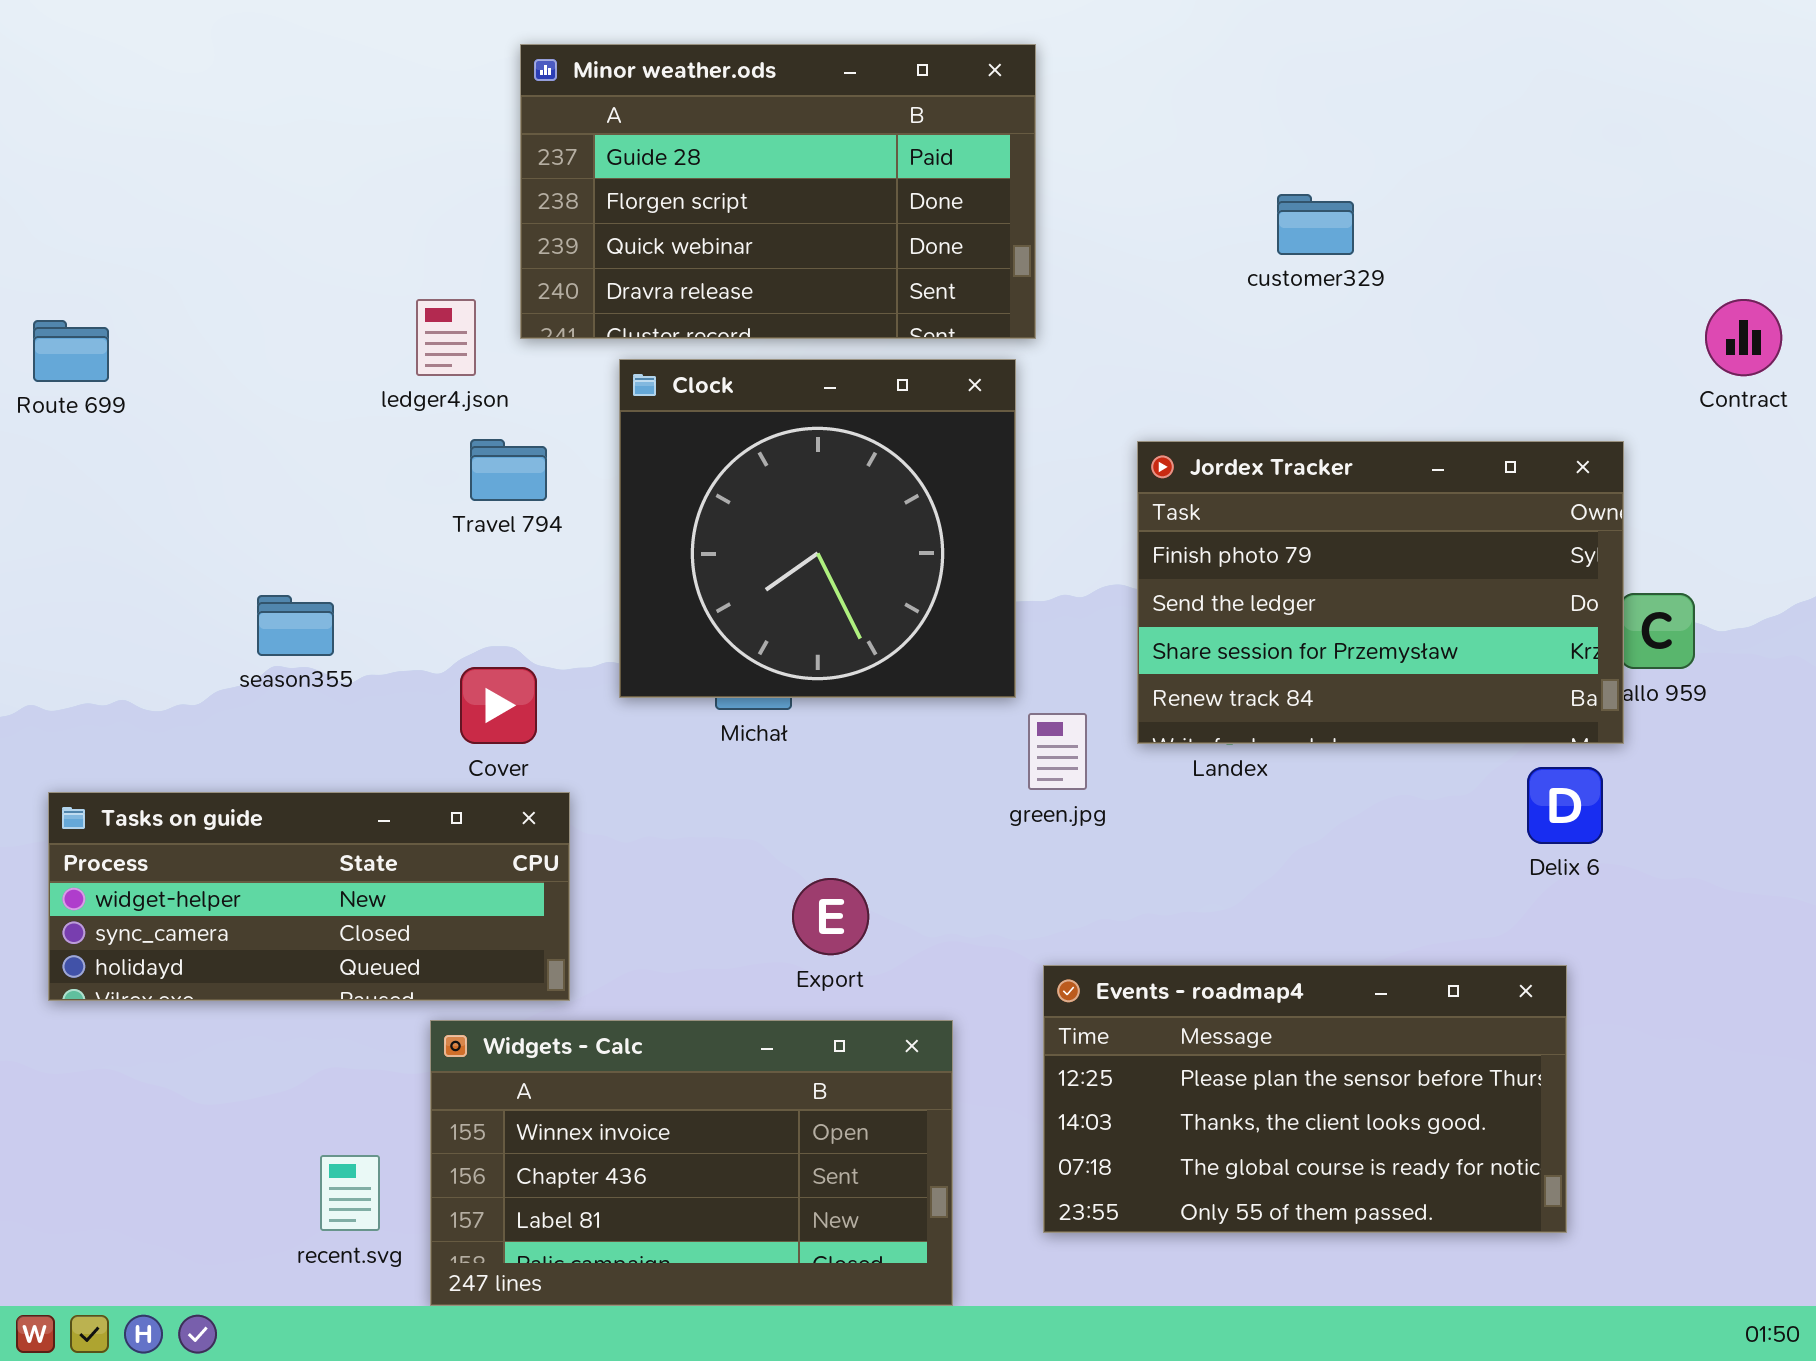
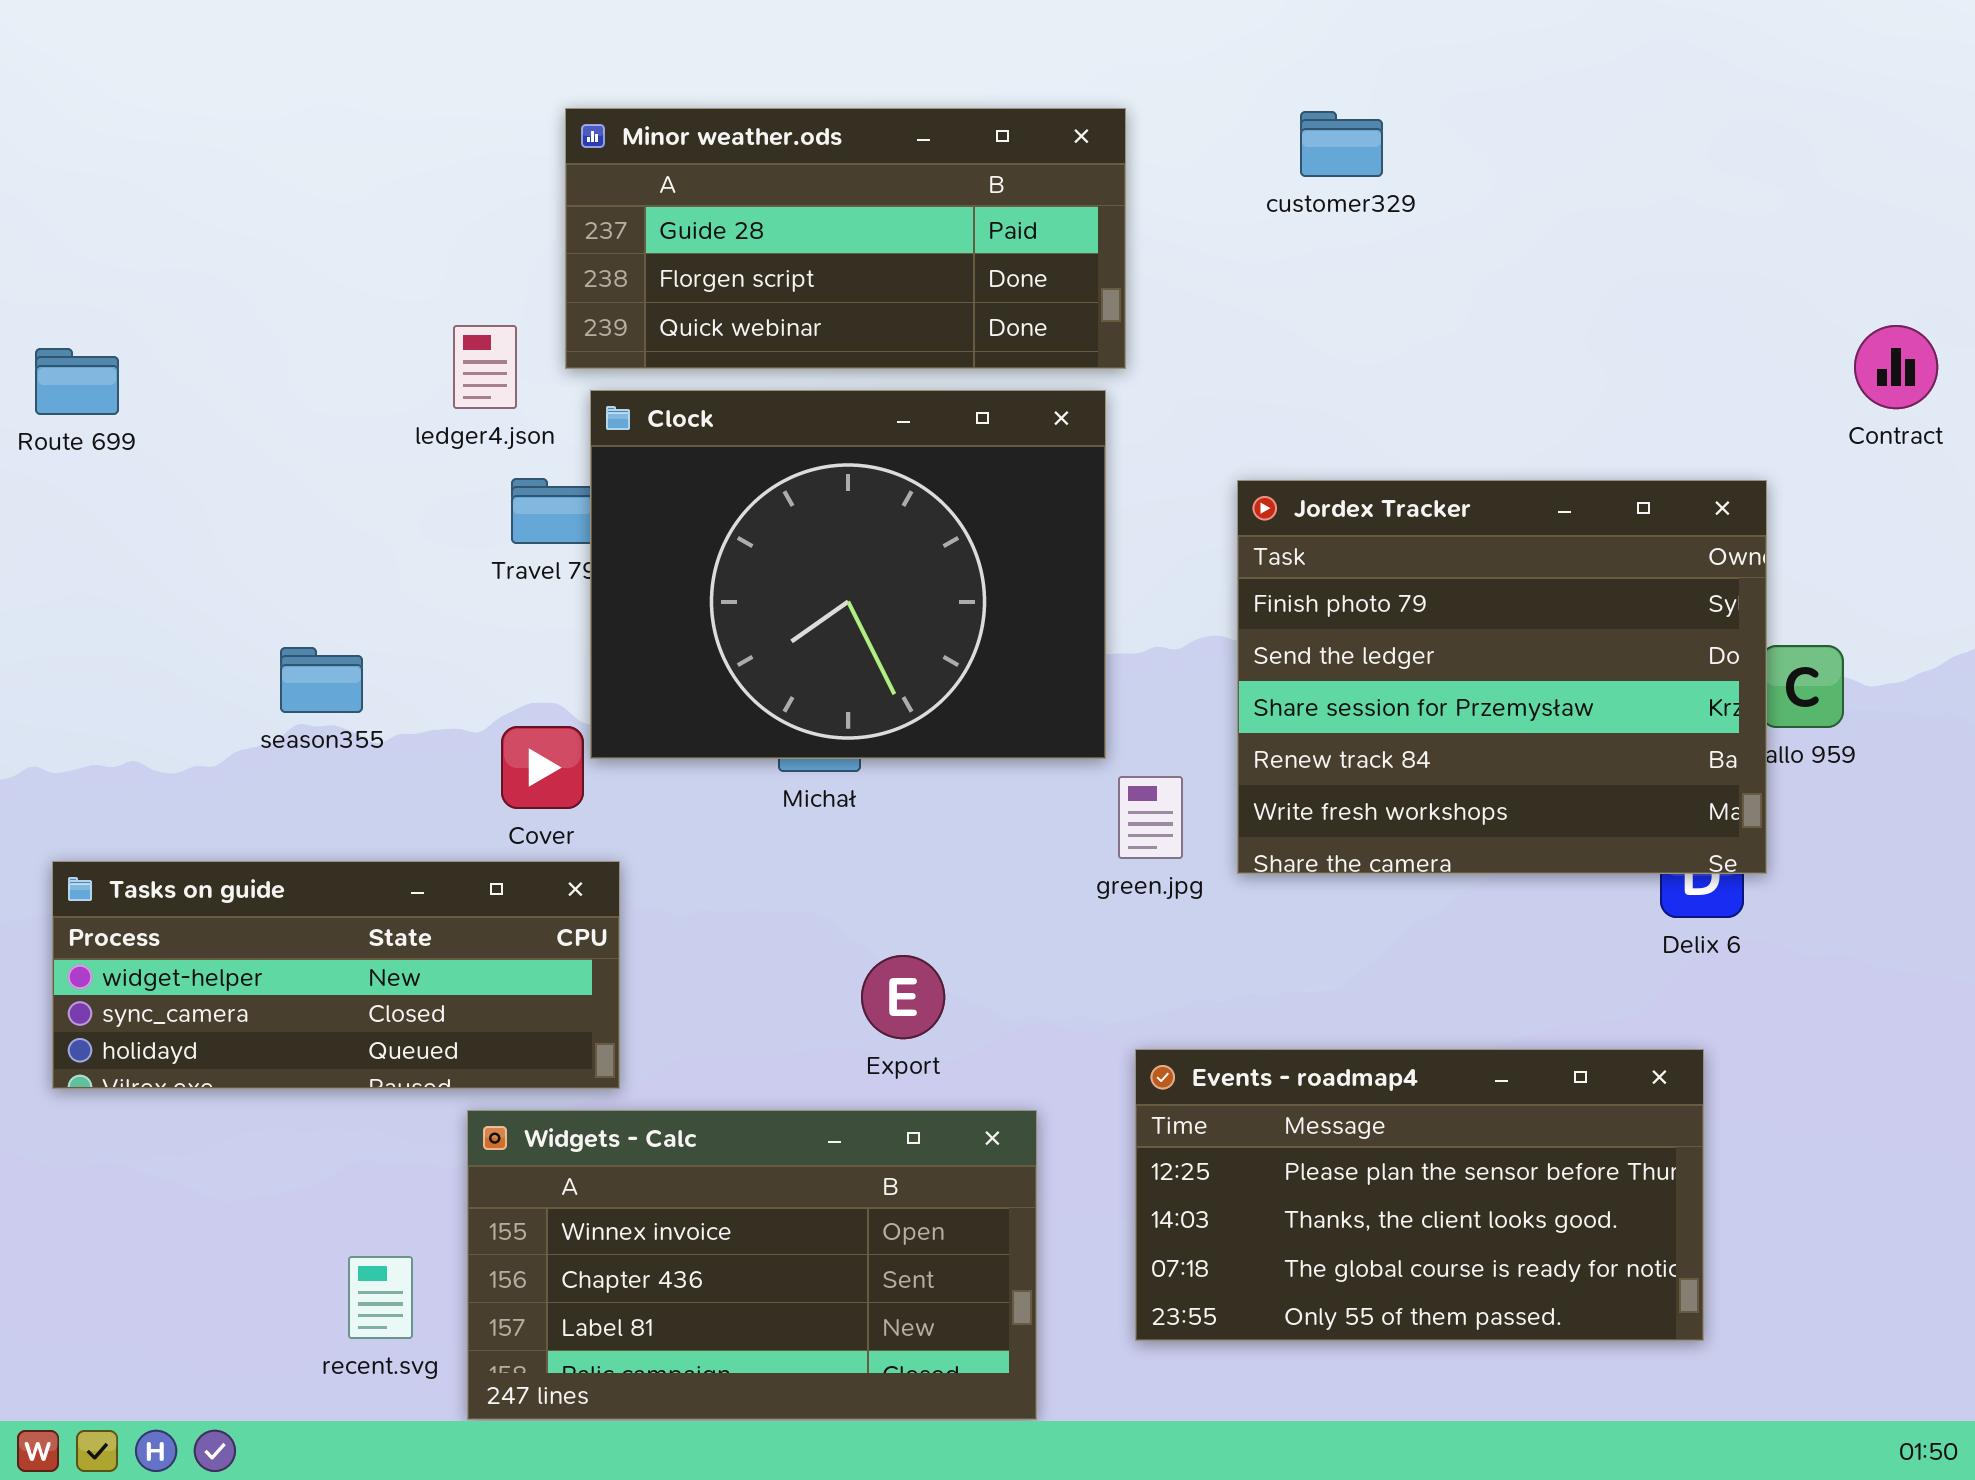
Minor weather.ods: [520,44,1036,339] -> [565,108,1126,369], resized
customer329: [1277,194,1354,255] -> [1300,111,1383,177], moved
Clock: [619,359,1016,698] -> [590,390,1106,759], resized
Jordex Tracker: [1137,441,1624,744] -> [1237,480,1767,874], resized

